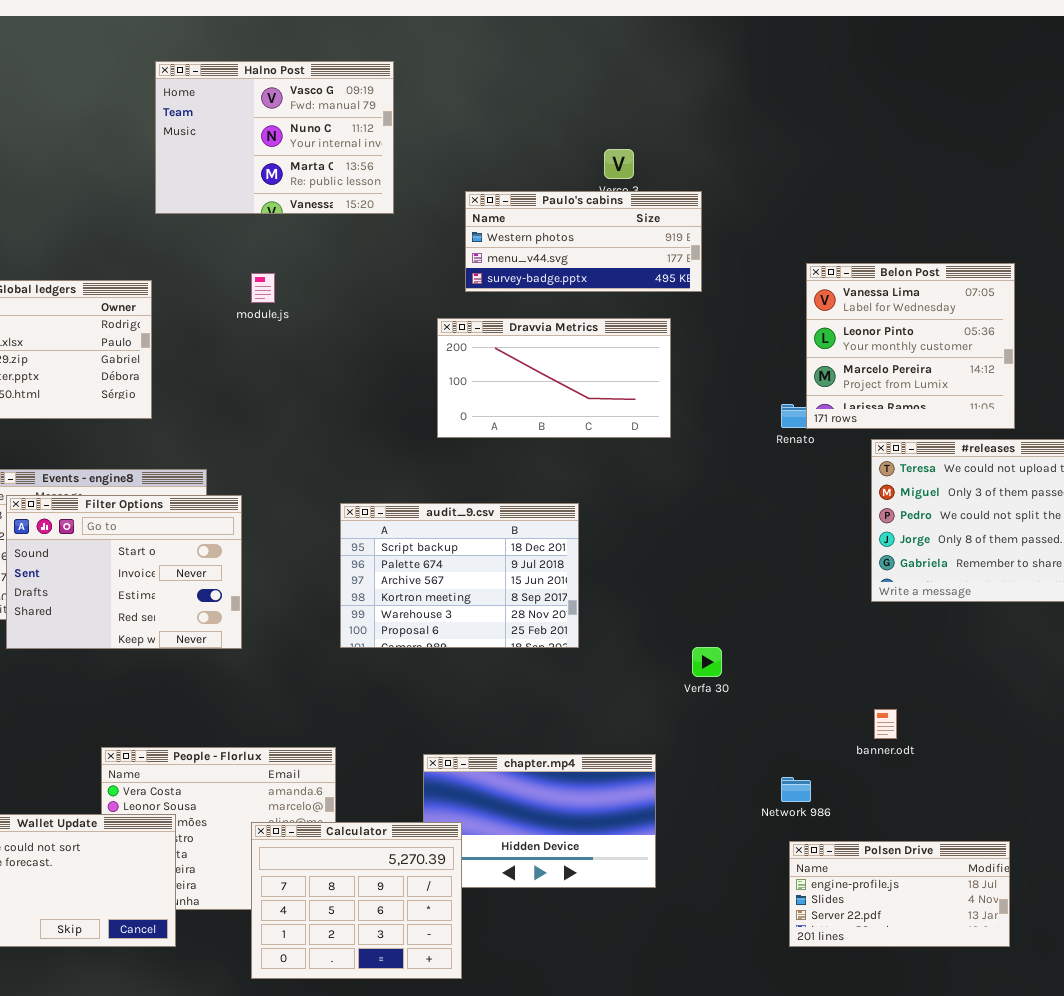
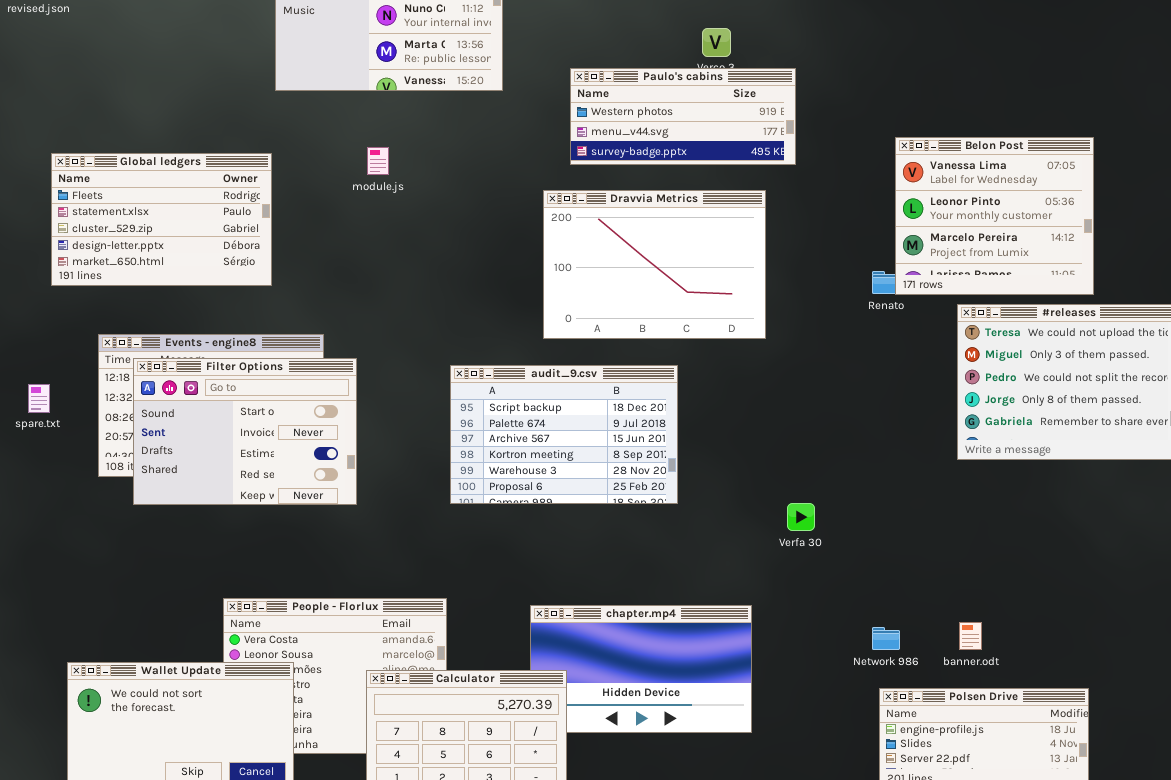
Dravvia Metrics: [437,318,671,438] -> [543,190,766,339], resized
banner.odt: [874,709,897,739] -> [959,622,982,650], moved

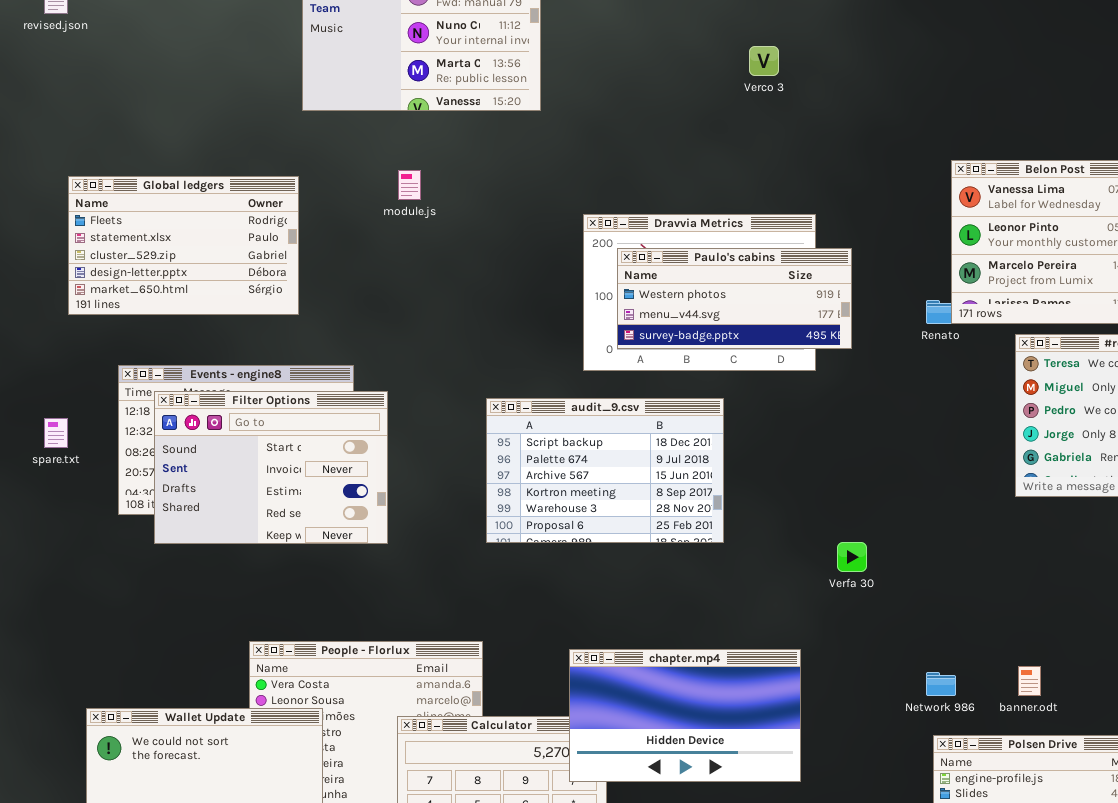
Paulo's cabins: [570,68,796,165] -> [617,248,852,349], moved
chapter.mp4: [530,605,752,733] -> [569,649,801,782], raised

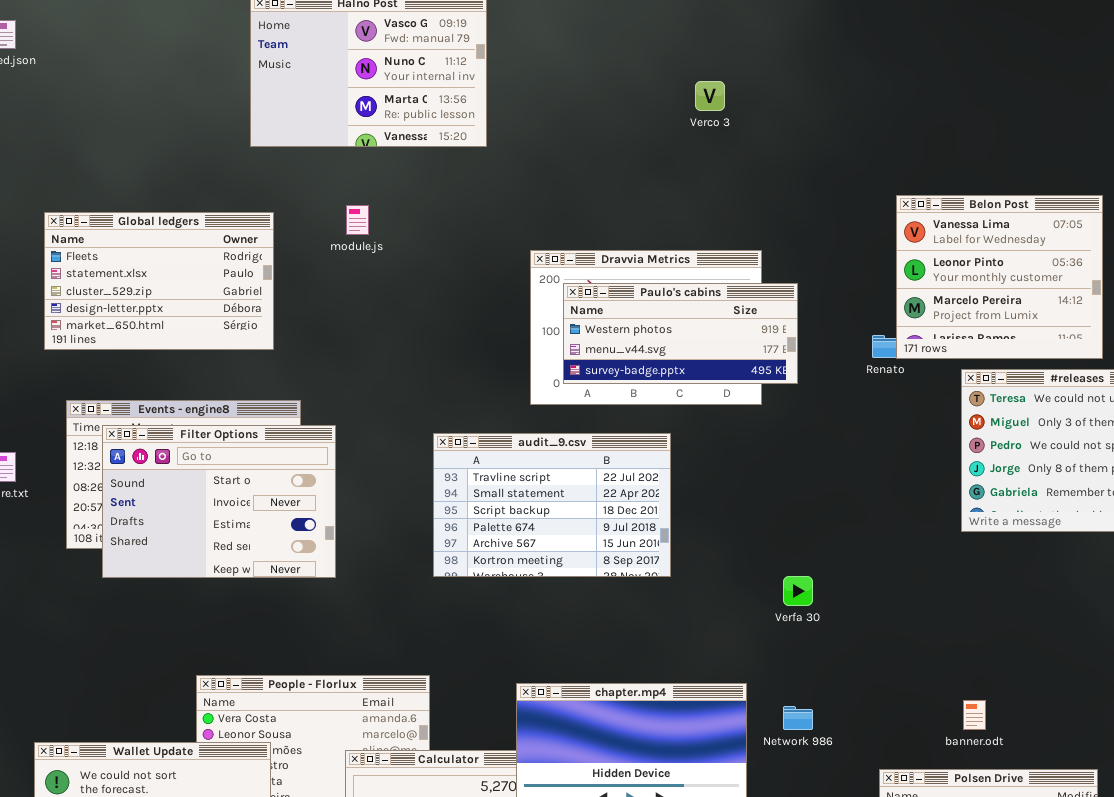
Global ledgers: [68,176,299,315] -> [44,212,274,350], moved
audit_9.csv: [486,398,724,543] -> [433,433,671,577], scrolled up 2 rows
Network 986: [926,672,956,696] -> [783,706,813,730], moved

